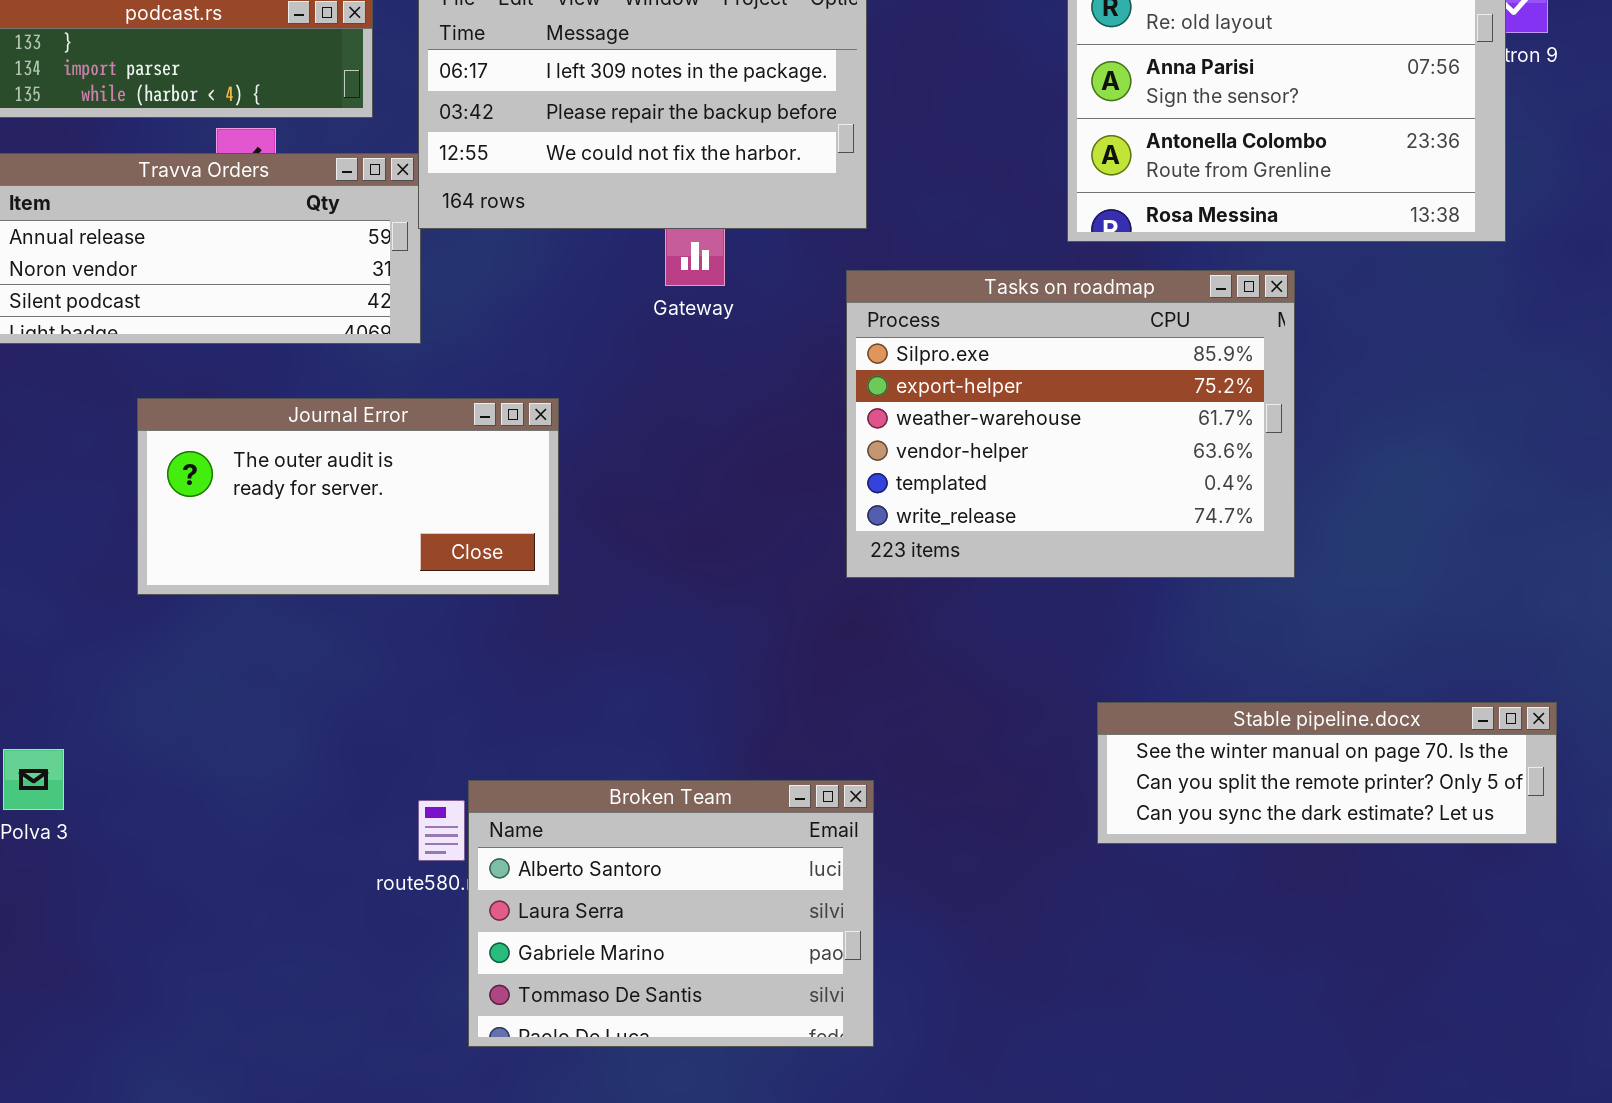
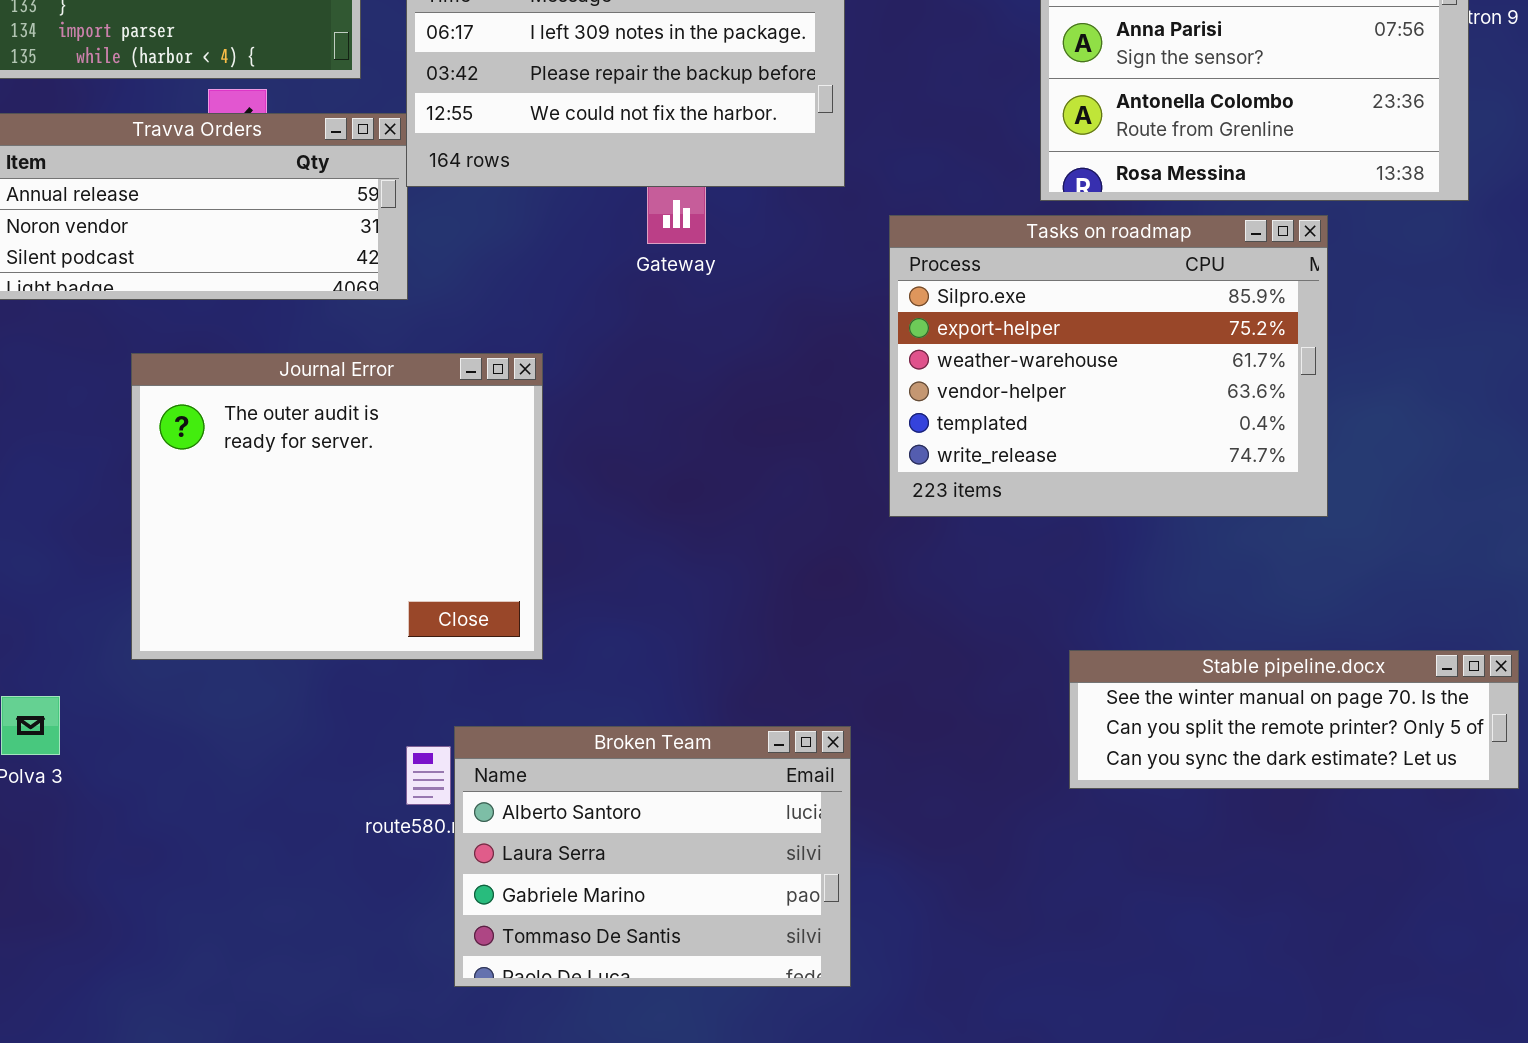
Tasks on roadmap: [846,270,1295,578] -> [889,215,1328,517], moved
Journal Error: [137,398,559,595] -> [131,353,543,660], resized

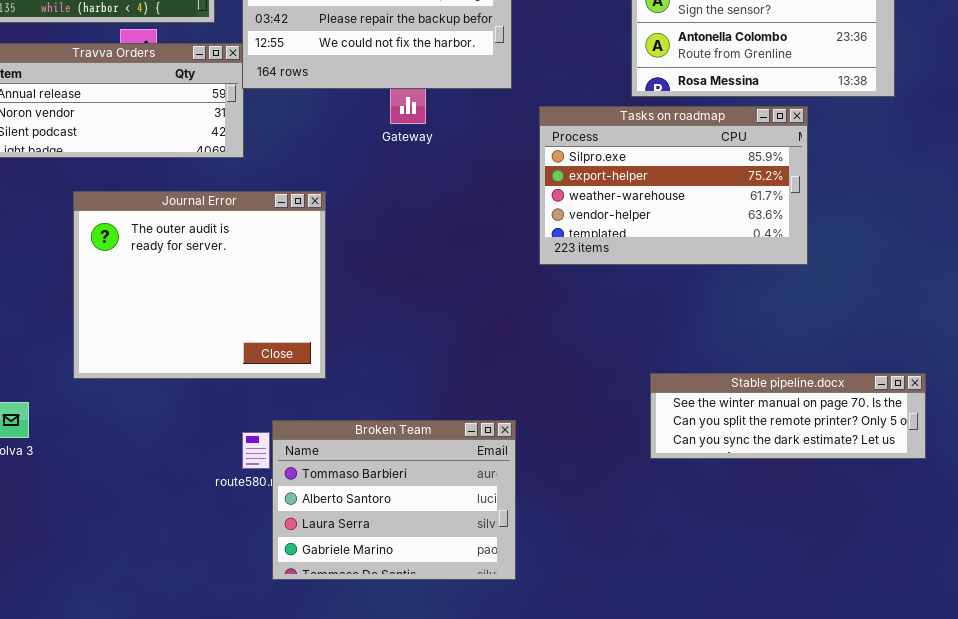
Tasks on roadmap: [889,215,1328,517] -> [539,106,808,265], resized
Broken Team: [454,726,851,987] -> [272,420,516,580], scrolled up 1 row

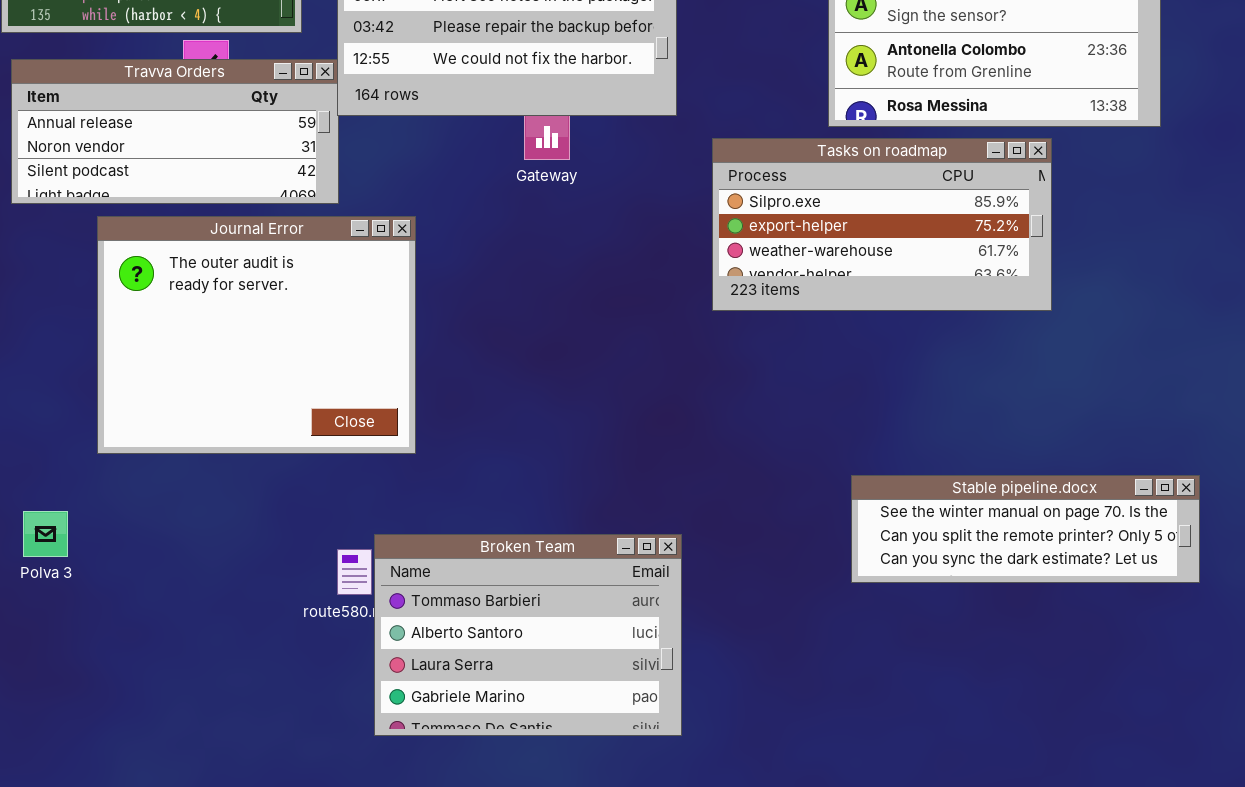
Tasks on roadmap: [539,106,808,265] -> [712,138,1052,311], resized
Journal Error: [73,191,326,379] -> [97,216,416,454], moved

